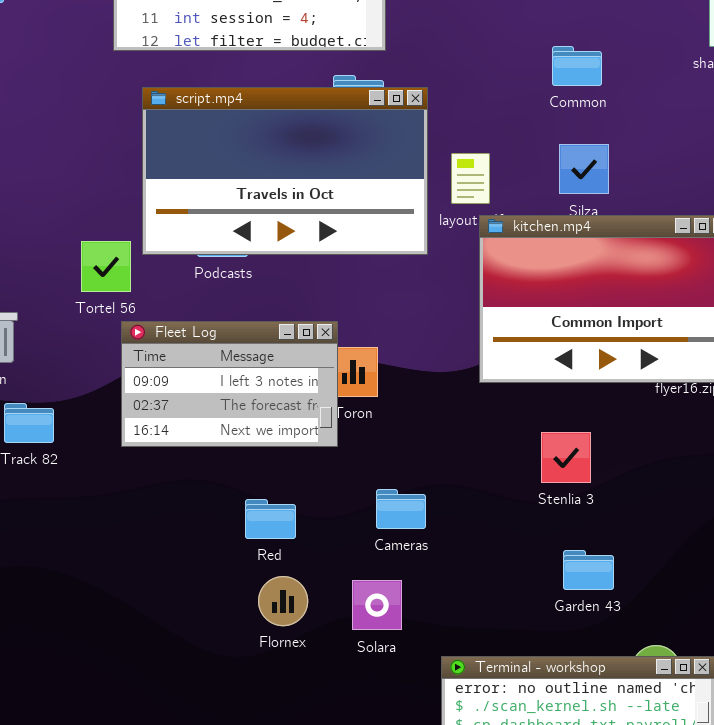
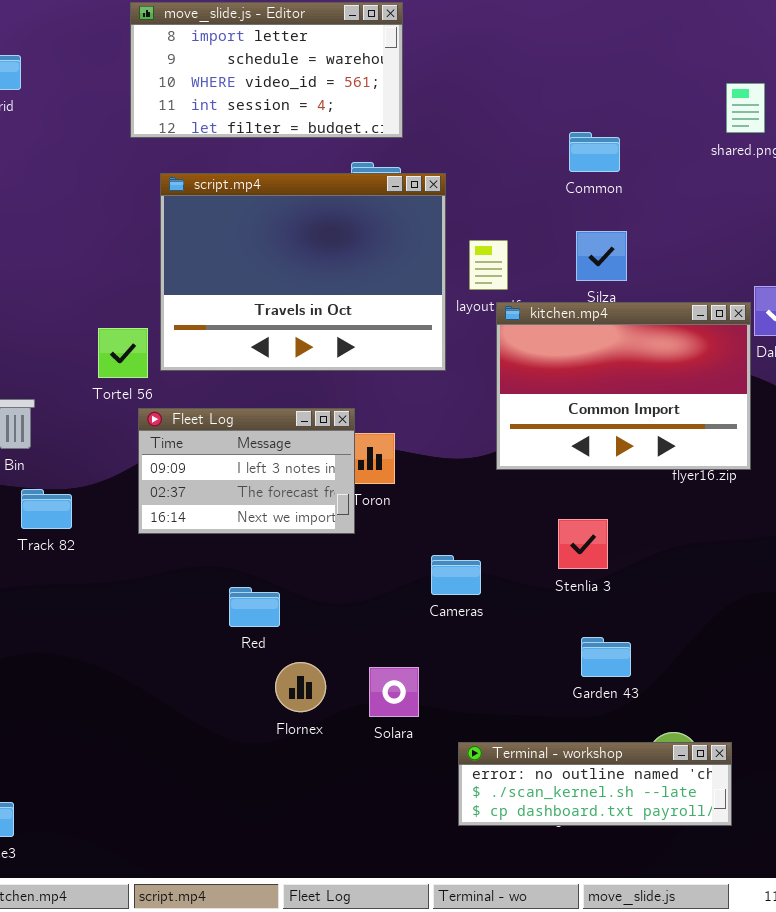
script.mp4: [142,87,428,255] -> [160,173,446,371], resized
Cameras: [376,489,426,529] -> [431,555,481,595], moved
Red: [245,499,296,539] -> [229,587,280,627], moved

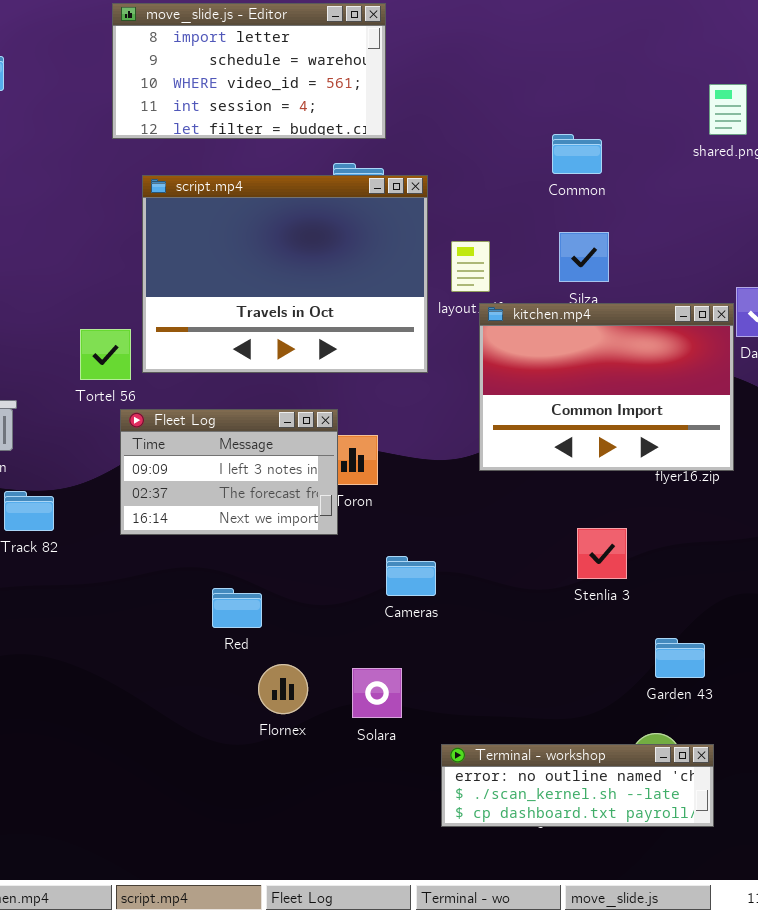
Stenlia 3: [558,519,608,569] -> [577,528,627,579], moved
Cameras: [431,555,481,595] -> [386,556,436,596], moved
Garden 43: [581,637,631,677] -> [655,638,705,678], moved

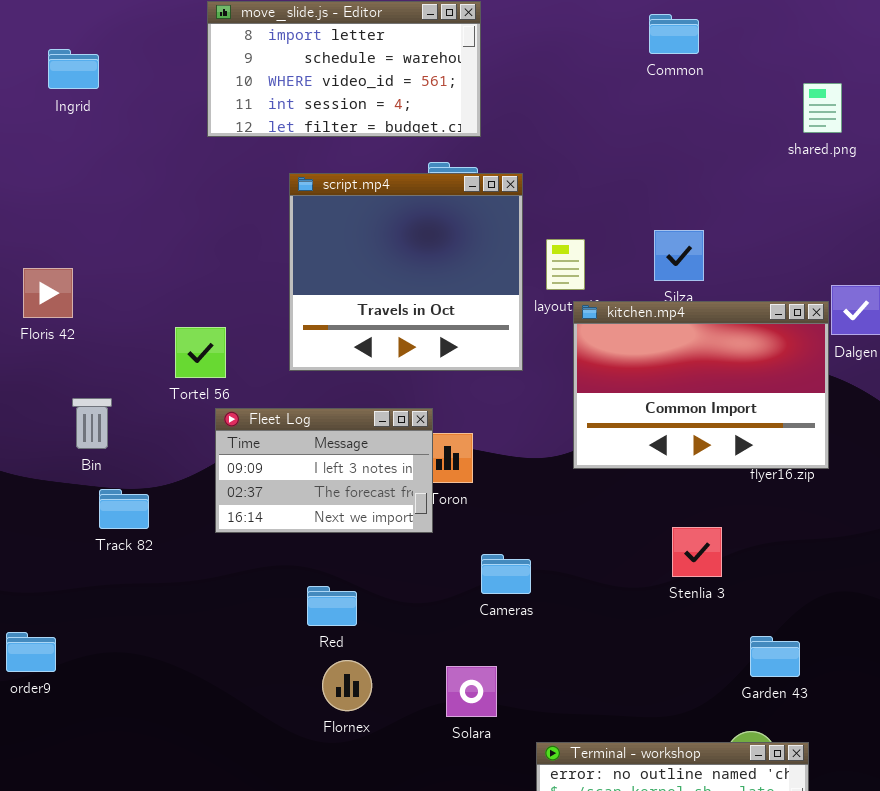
Common: [552,134,602,174] -> [649,14,699,54], moved
script.mp4: [142,175,428,373] -> [289,173,523,371], resized
Flornex: [258,664,308,714] -> [322,660,372,711], moved

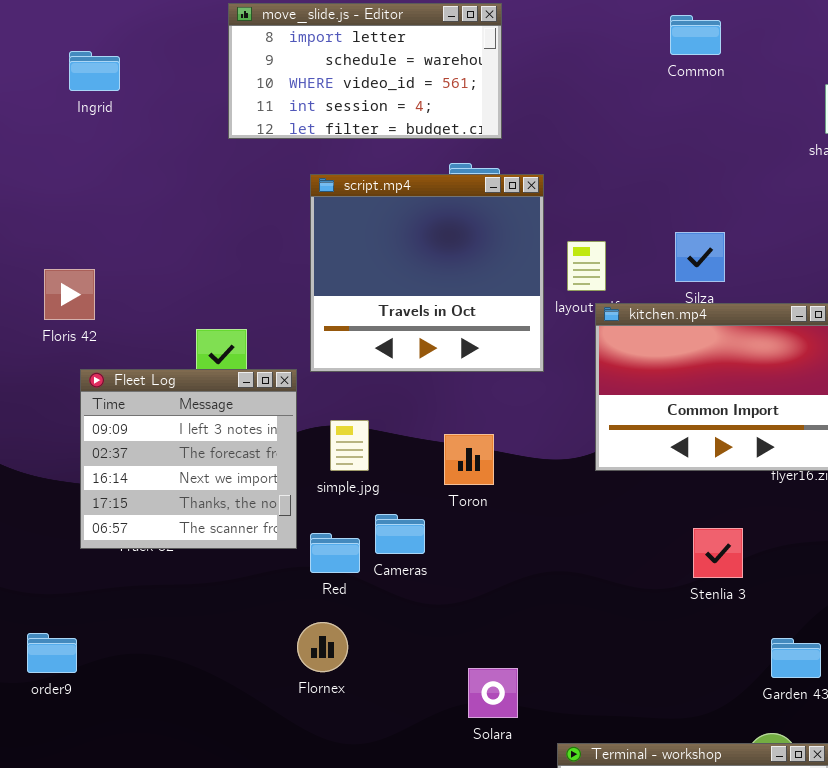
Fleet Log: [215,408,433,533] -> [80,369,297,549], moved, resized
Cameras: [481,554,531,594] -> [375,514,425,554], moved
Red: [307,586,357,626] -> [310,533,360,573], moved
Flornex: [322,660,372,711] -> [297,622,348,672], moved

